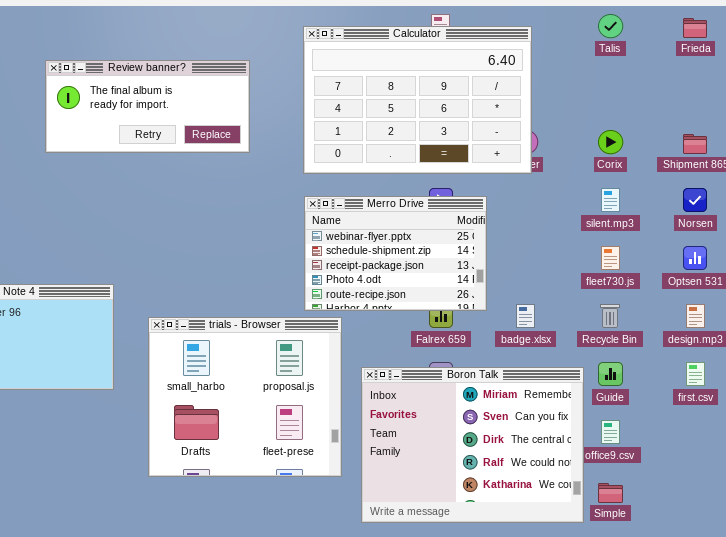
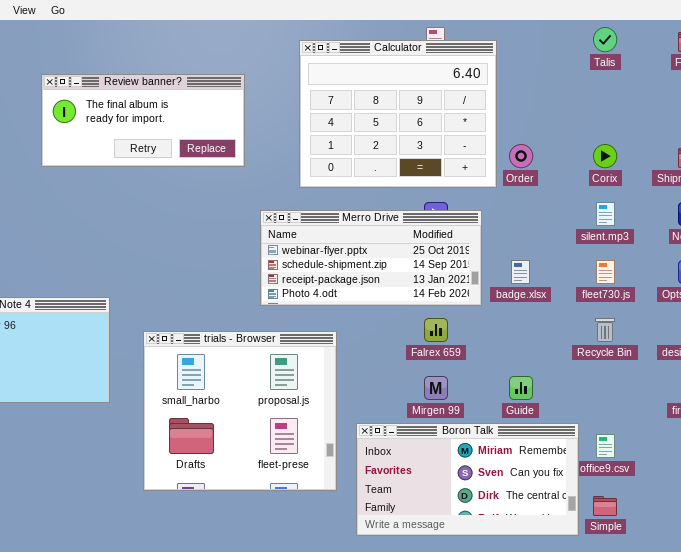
Calculator: [303,26,532,174] -> [299,40,497,188], resized
Merro Drive: [304,196,487,311] -> [260,210,482,306], resized
badge.xlsx: [516,304,535,328] -> [511,260,530,284], moved
Guide: [598,362,623,386] -> [509,376,533,400], moved
Boron Talk: [361,367,584,523] -> [356,423,579,536], resized

